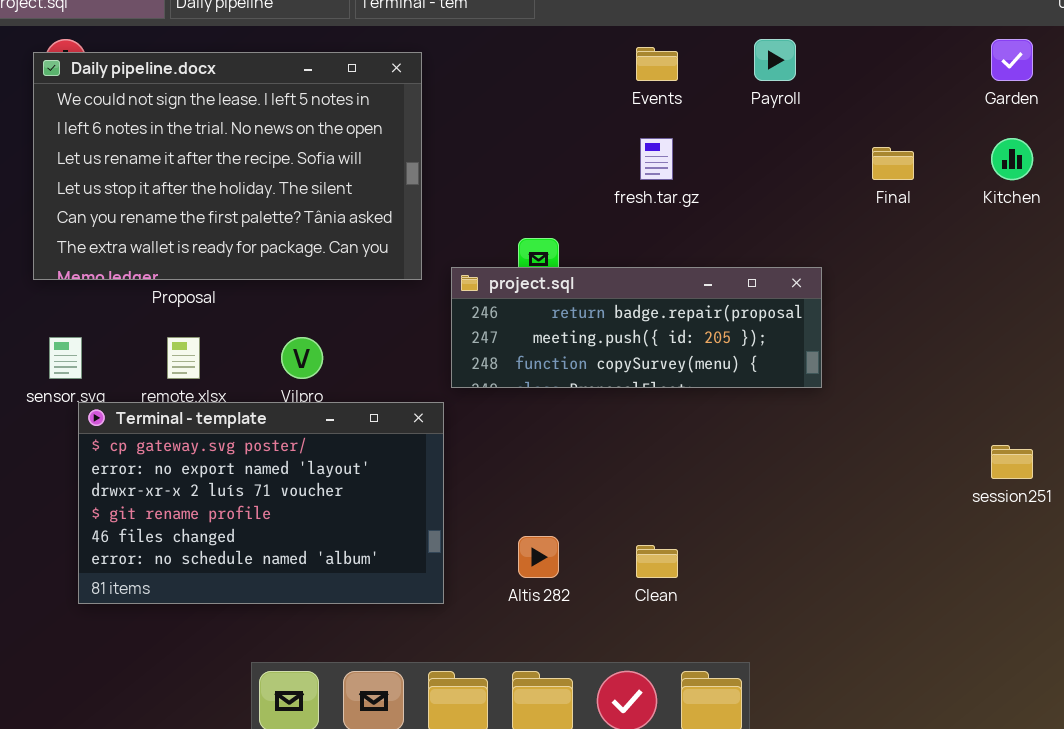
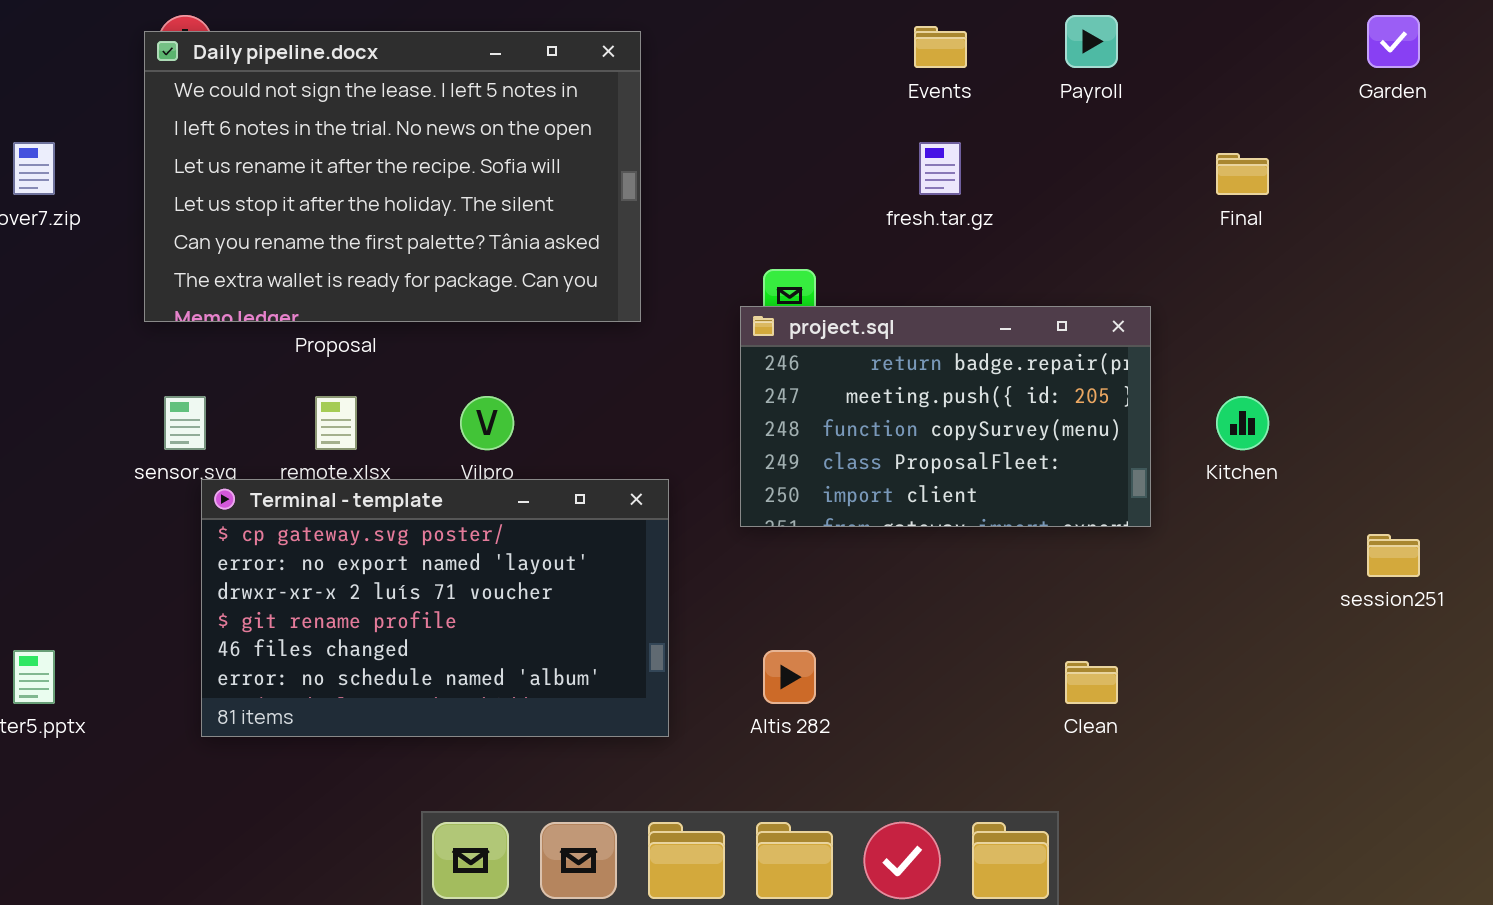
Kitchen: [991,138,1033,180] -> [1216,396,1269,450], moved
project.sql: [451,267,822,388] -> [740,306,1151,527], resized
Clean: [636,545,678,578] -> [1065,661,1118,704], moved

